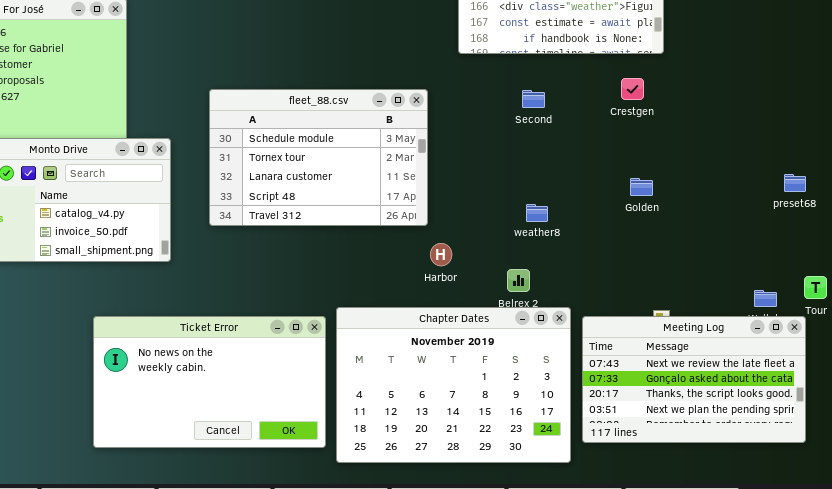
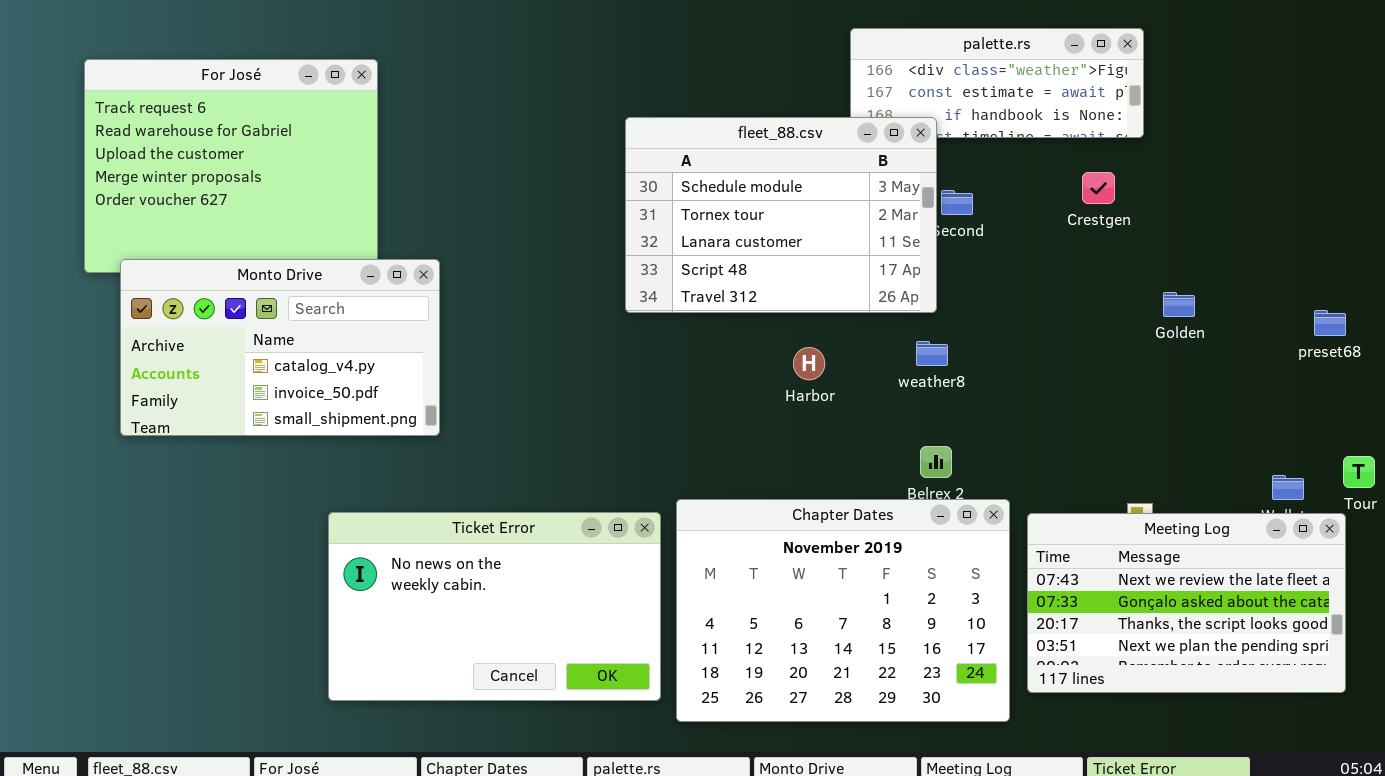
fleet_88.csv: [209,89,428,226] -> [625,117,937,313], moved
Golden: [630,178,653,196] -> [1163,292,1195,317], moved
weather8: [526,204,548,222] -> [916,341,948,366], moved
Harbor: [430,243,452,266] -> [793,347,825,380], moved

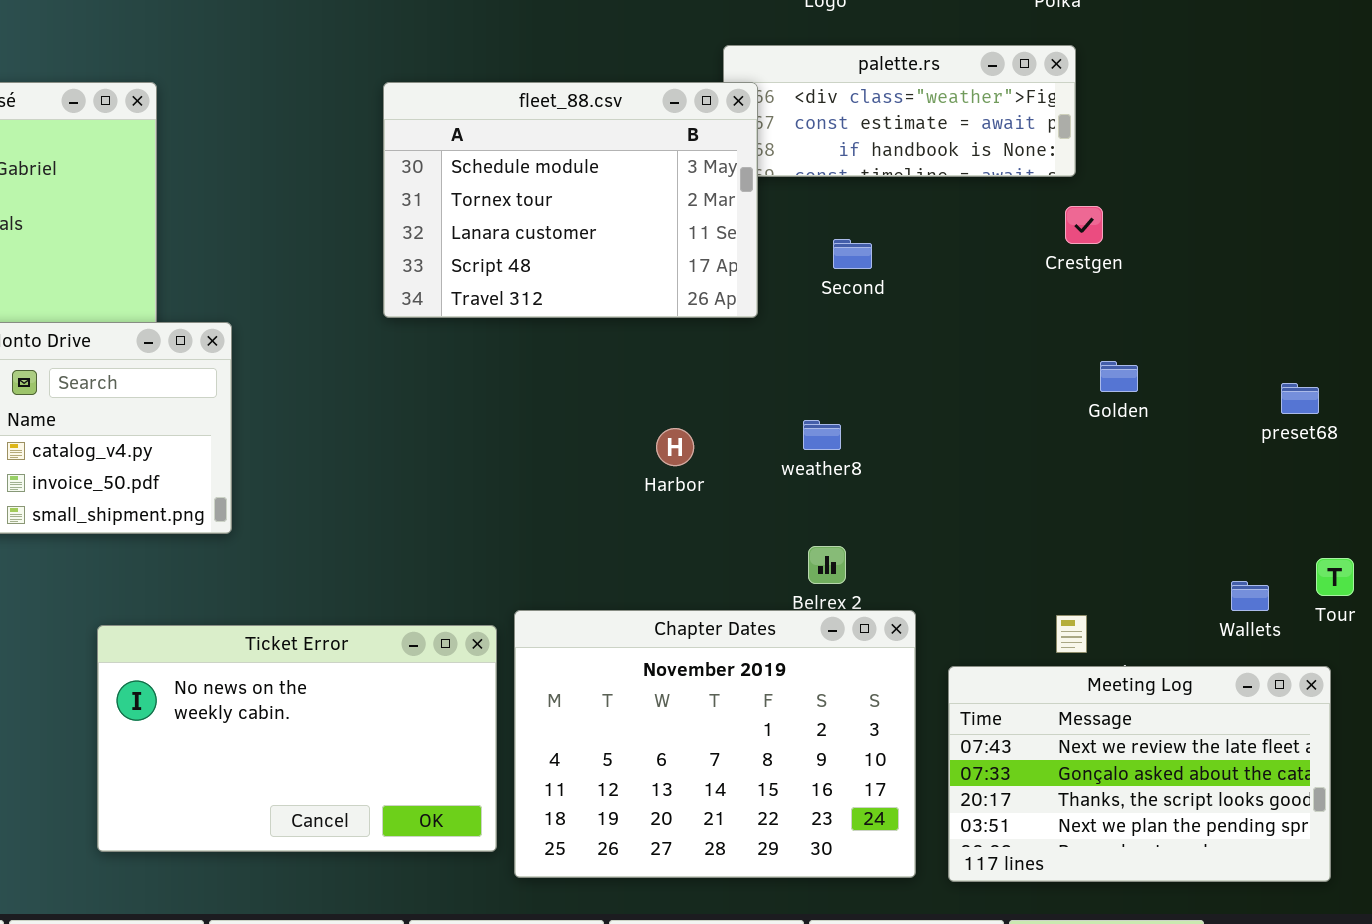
fleet_88.csv: [625,117,937,313] -> [383,82,758,318], moved
Crestgen: [1082,172,1115,204] -> [1065,206,1103,244], moved
Meeting Log: [1027,513,1346,693] -> [948,666,1331,882], moved

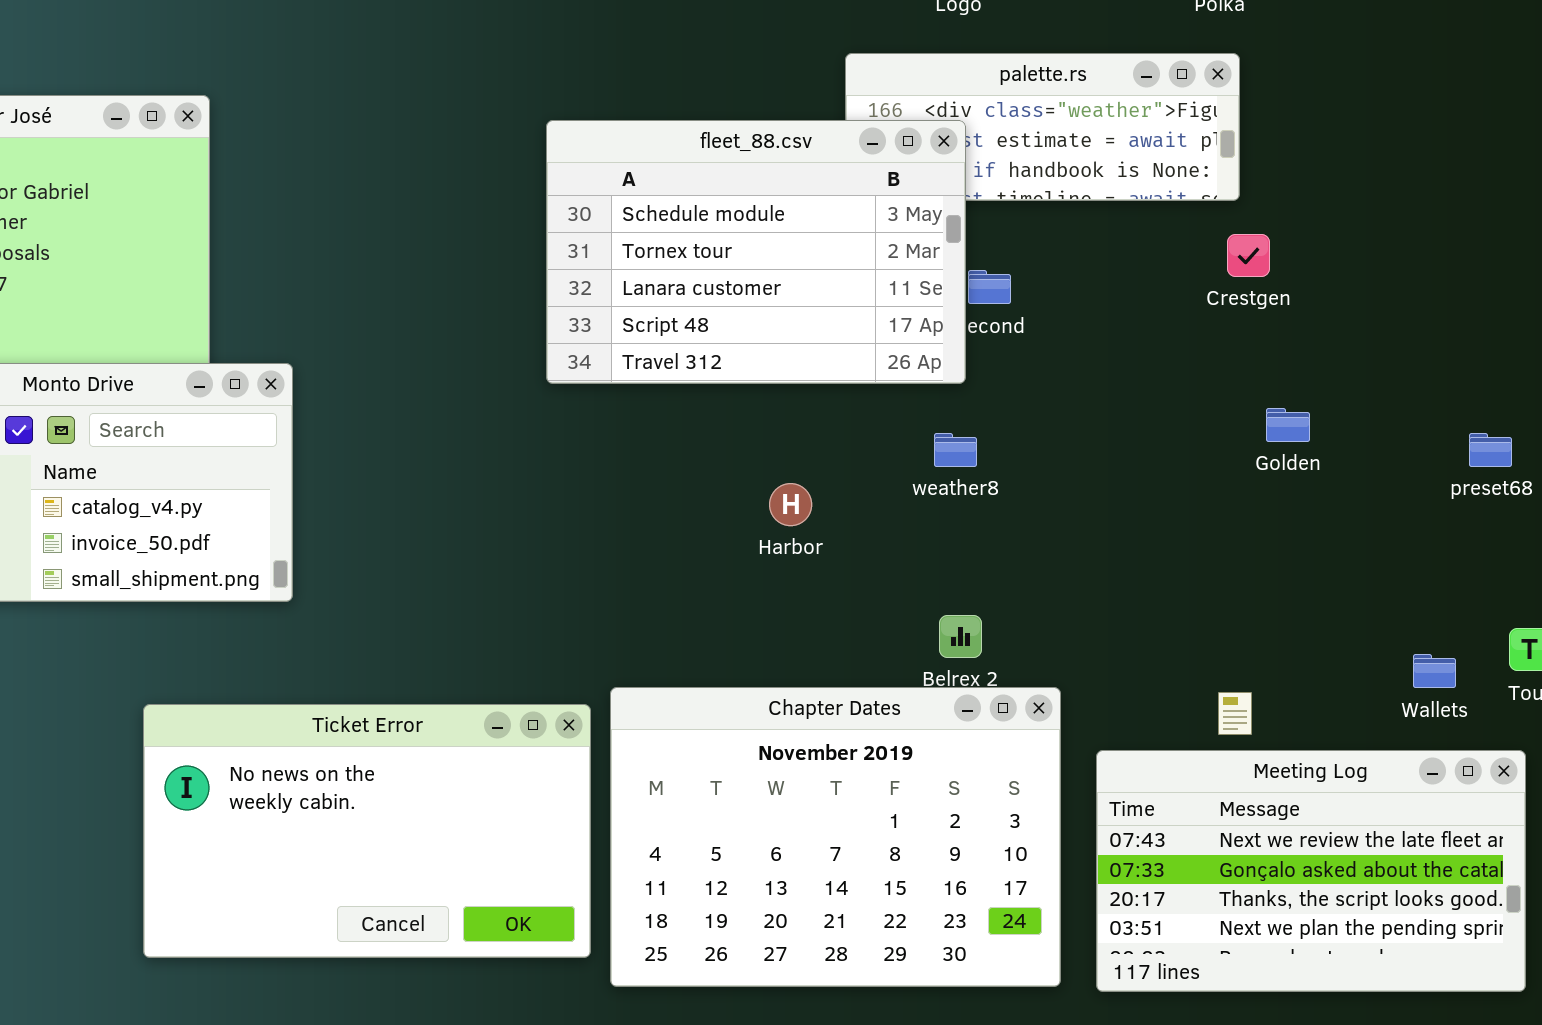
fleet_88.csv: [383,82,758,318] -> [546,120,966,384], moved
weather8: [803,420,841,450] -> [934,433,977,467], moved

